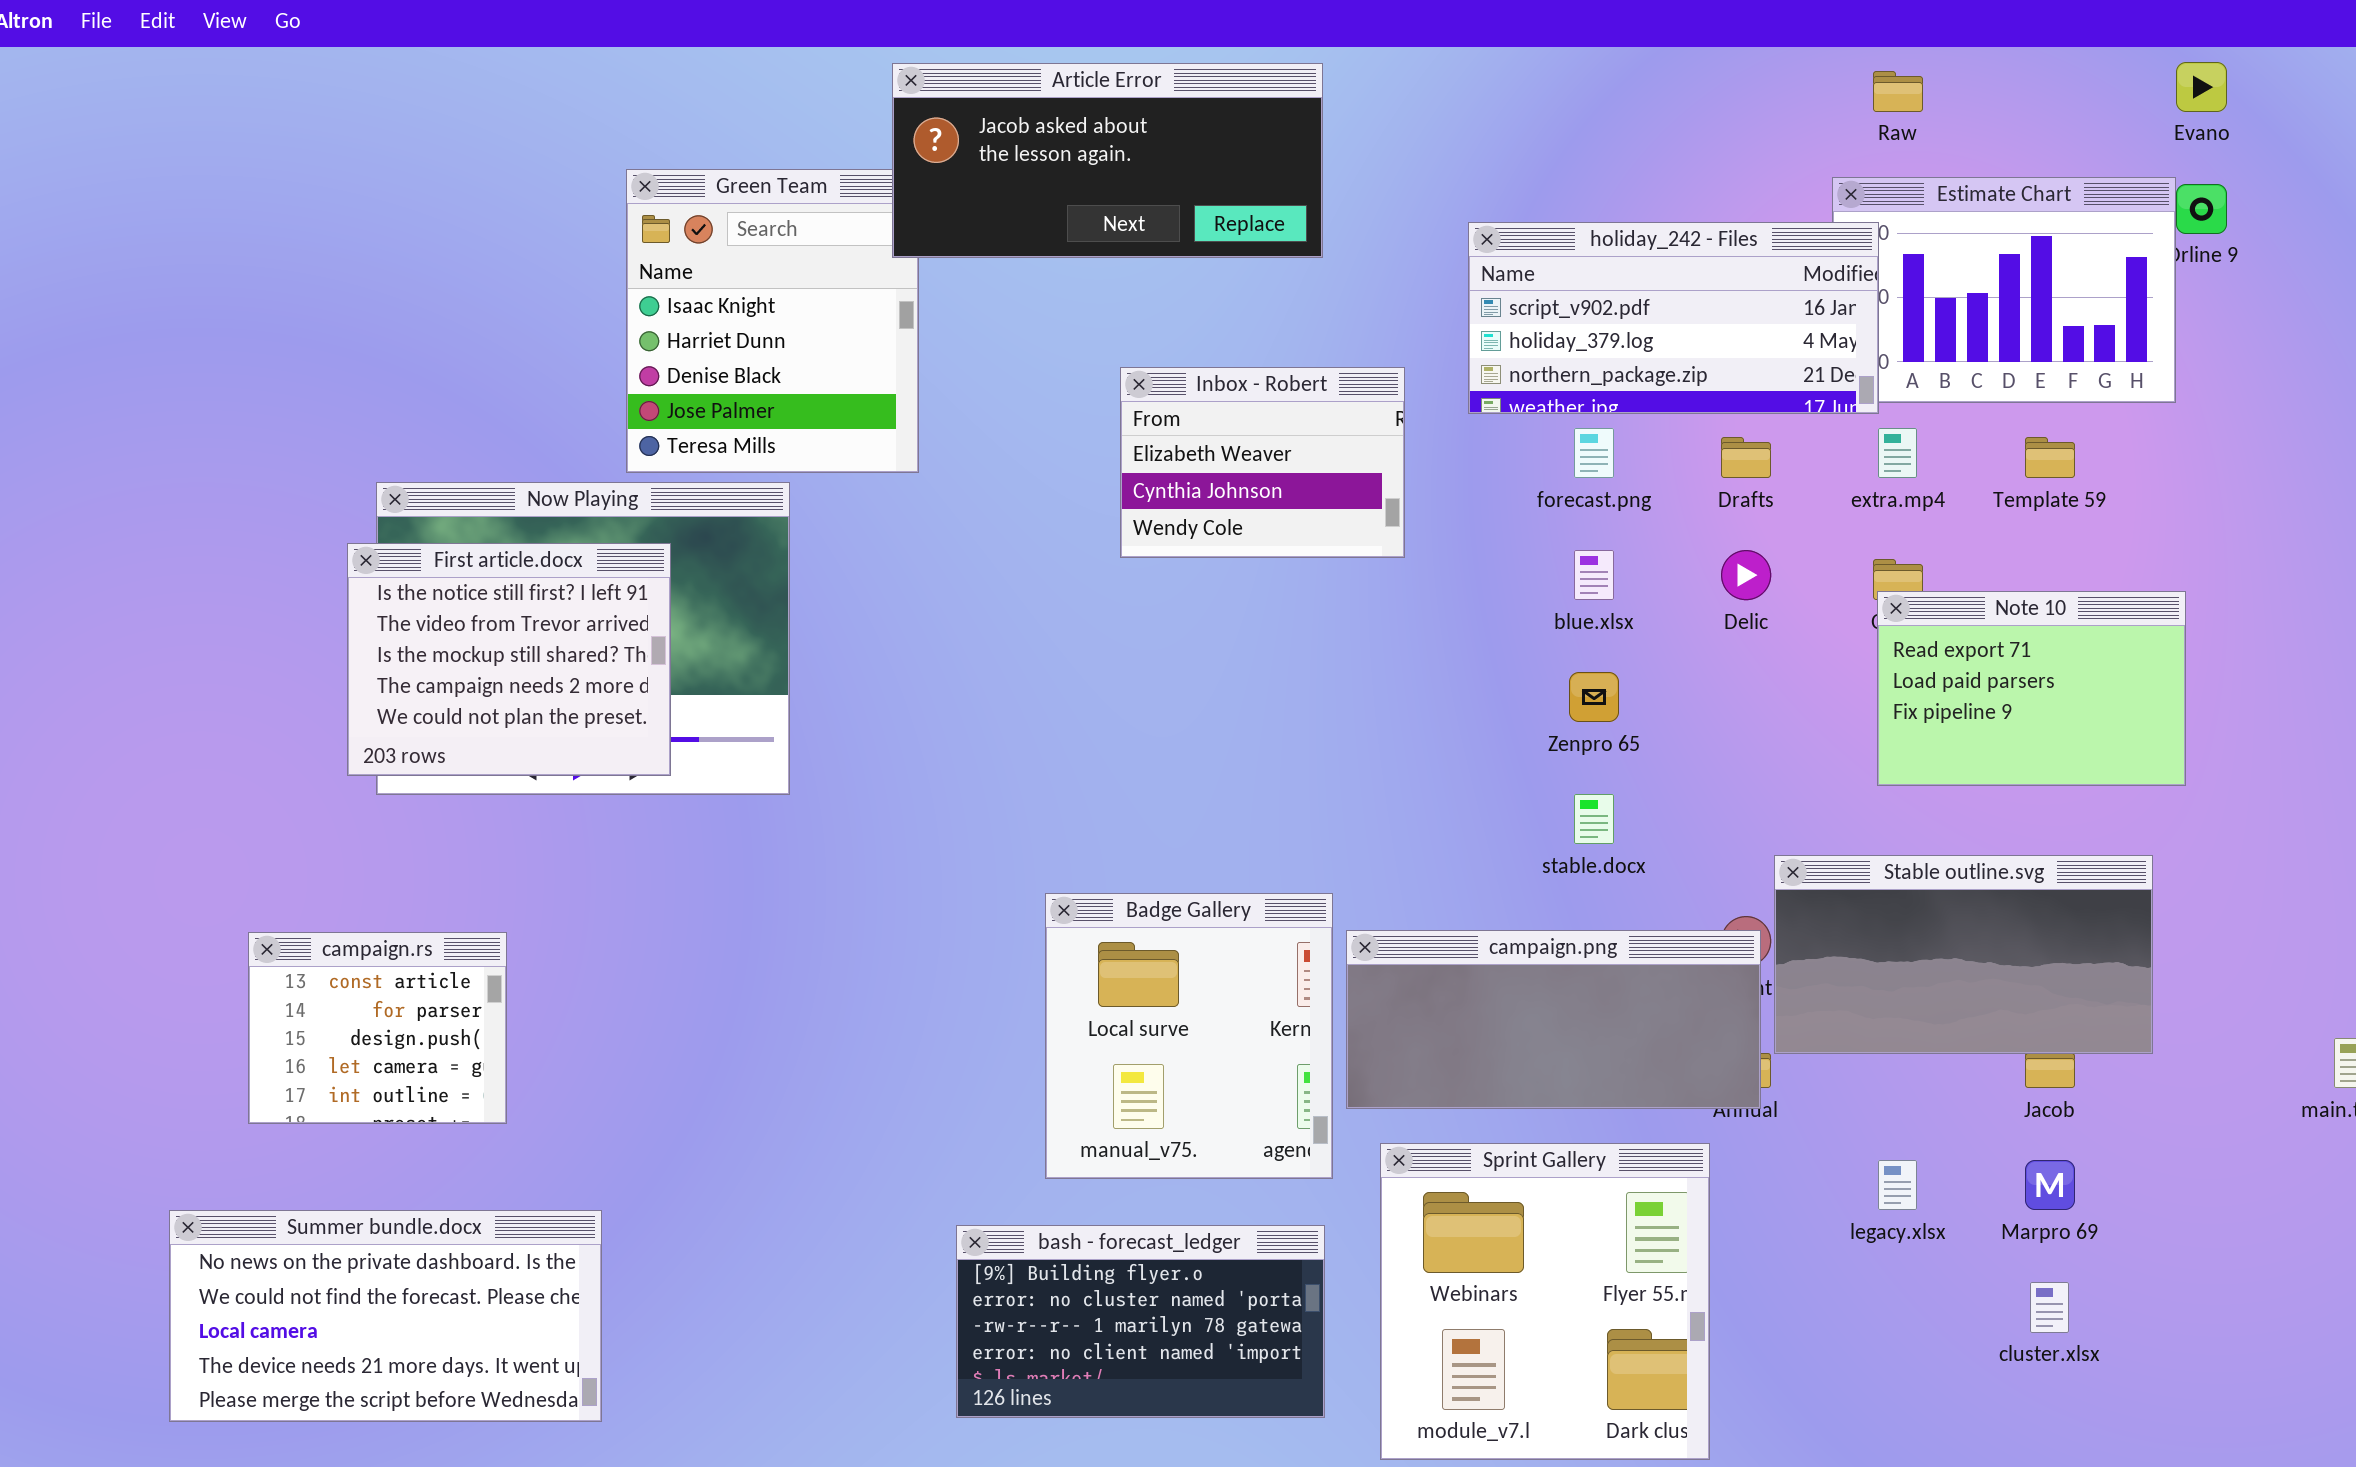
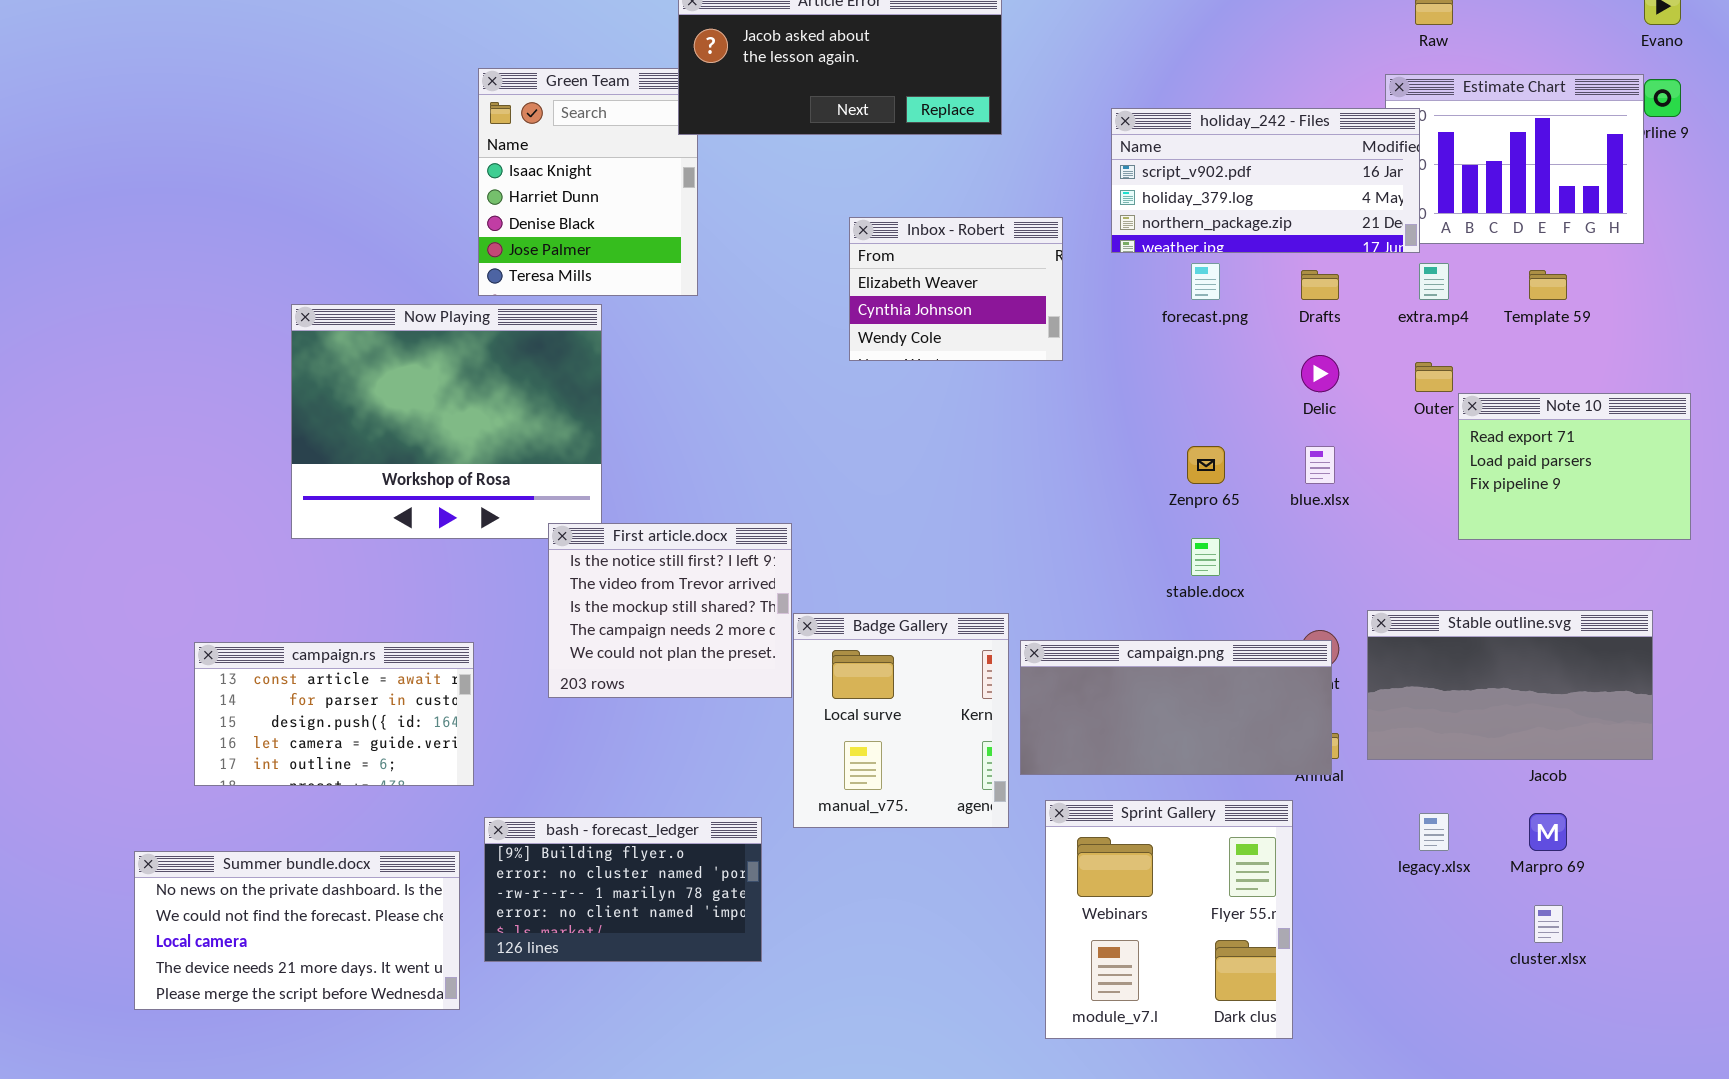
First article.docx: [347,543,671,776] -> [548,523,792,698], moved
blue.xlsx: [1574,550,1614,600] -> [1305,446,1335,484], moved
Note 10: [1877,591,2186,786] -> [1458,393,1691,540], moved
Stable outline.svg: [1774,855,2153,1054] -> [1367,610,1653,760], moved
campaign.rs: [248,932,507,1124] -> [194,642,474,786], resized
bash - forecast_ledger: [956,1225,1325,1418] -> [484,817,762,962], moved

